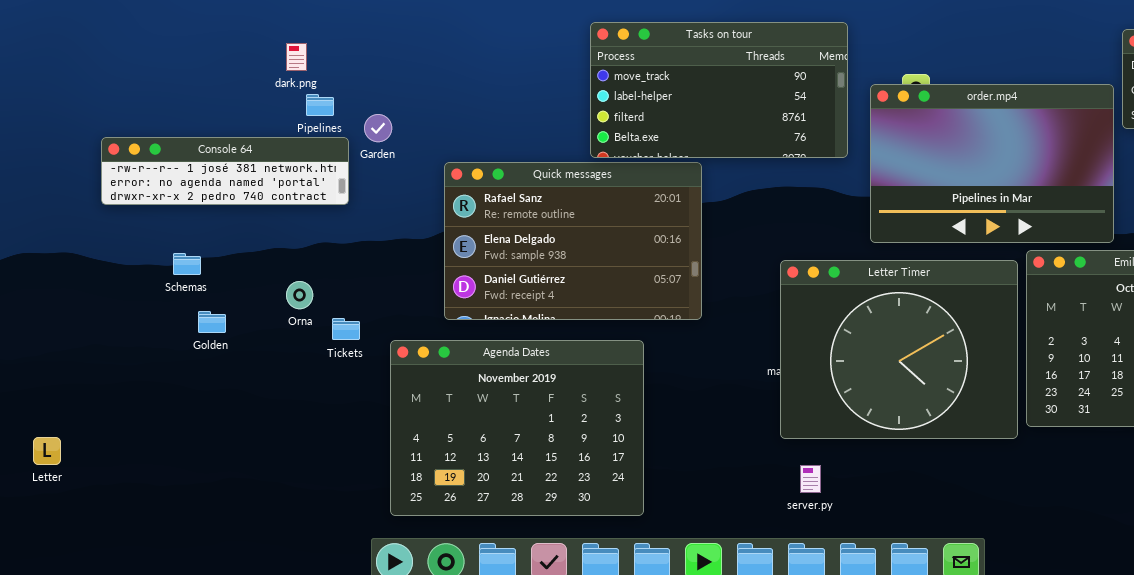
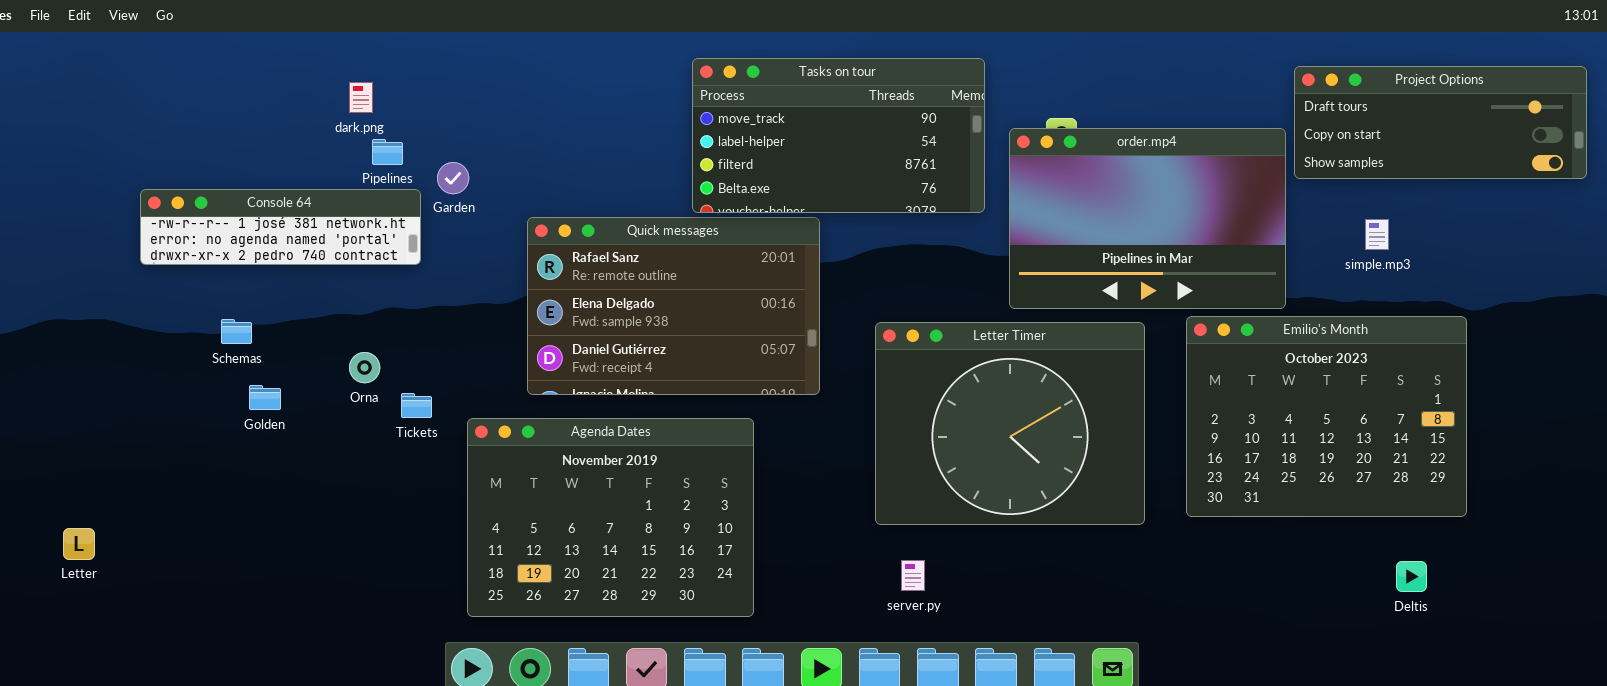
Letter Timer: [780,260,1018,439] -> [875,322,1145,525], moved
server.py: [800,465,821,493] -> [901,560,925,591], moved

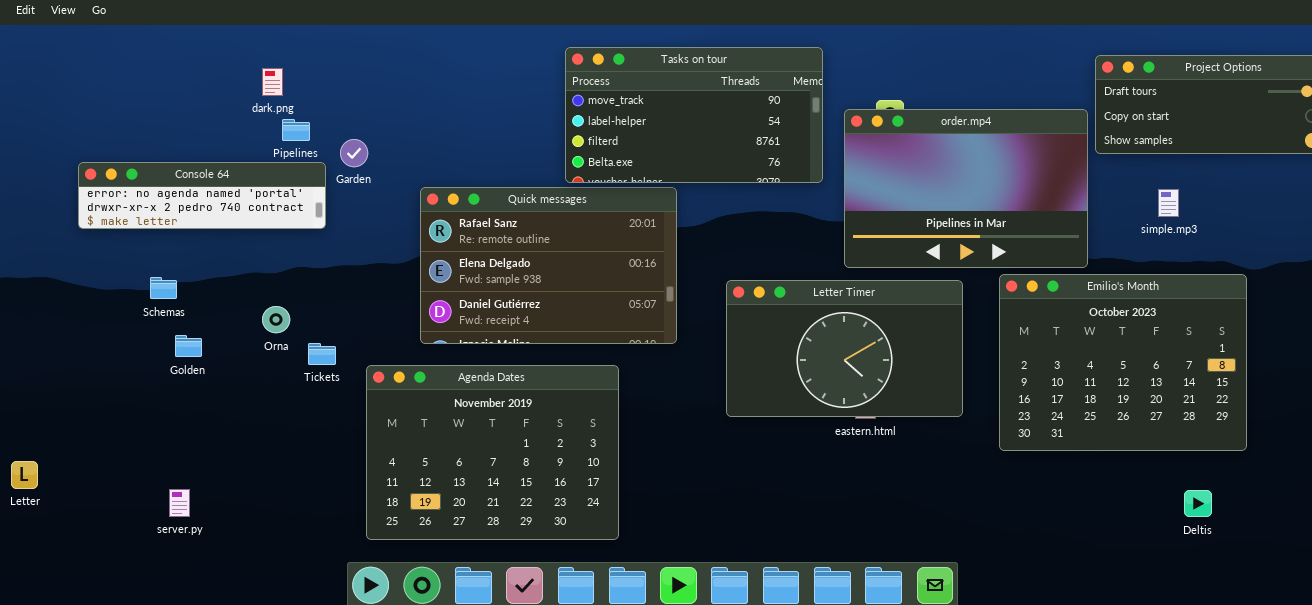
Console 64: [140,189,421,265] -> [78,162,326,229], scrolled down 1 row
Letter Timer: [875,322,1145,525] -> [726,280,963,417], resized
server.py: [901,560,925,591] -> [169,489,190,517], moved

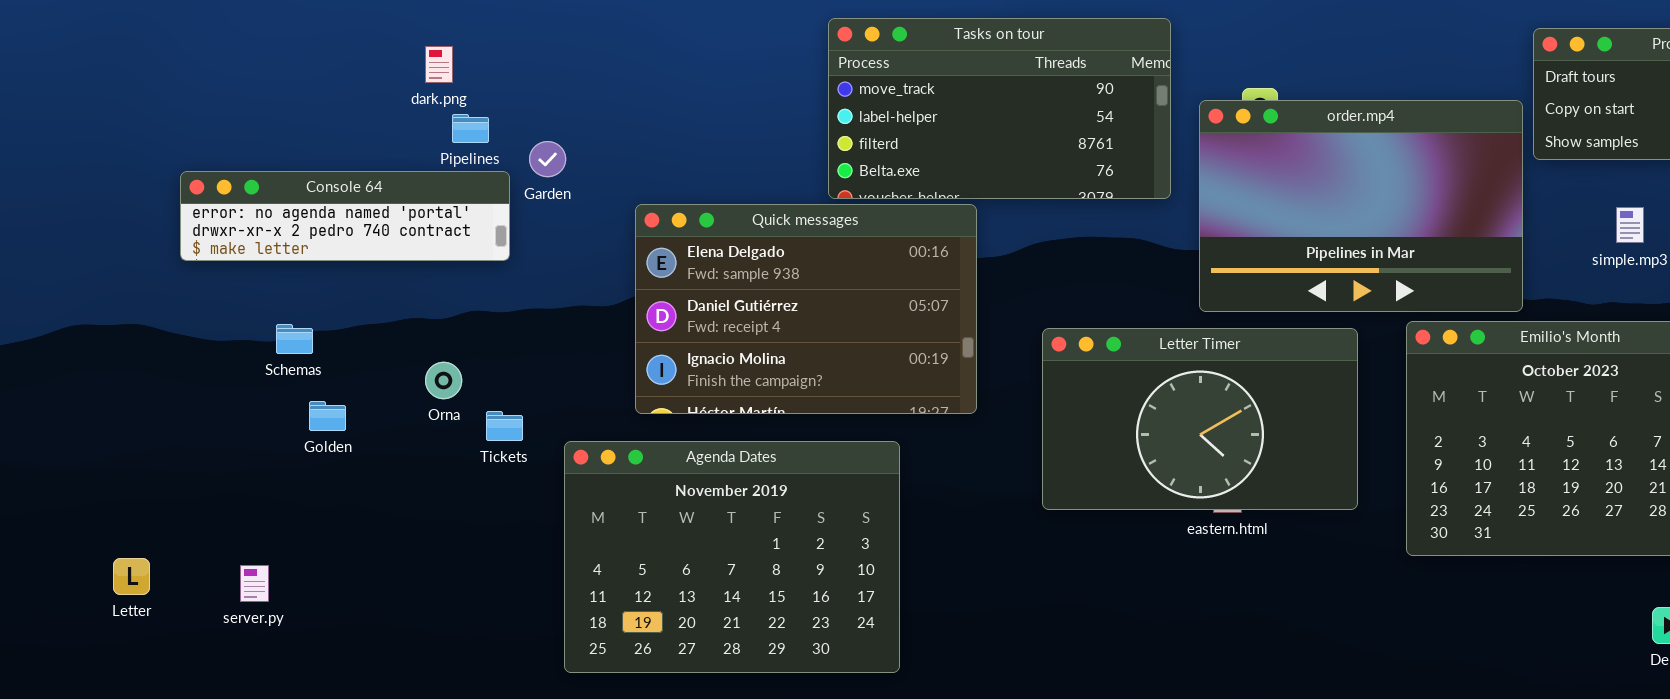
Quick messages: [420,187,677,344] -> [635,204,977,414], scrolled down 1 row
Letter: [11,461,38,489] -> [113,558,150,595], moved
server.py: [169,489,190,517] -> [240,565,269,602], moved

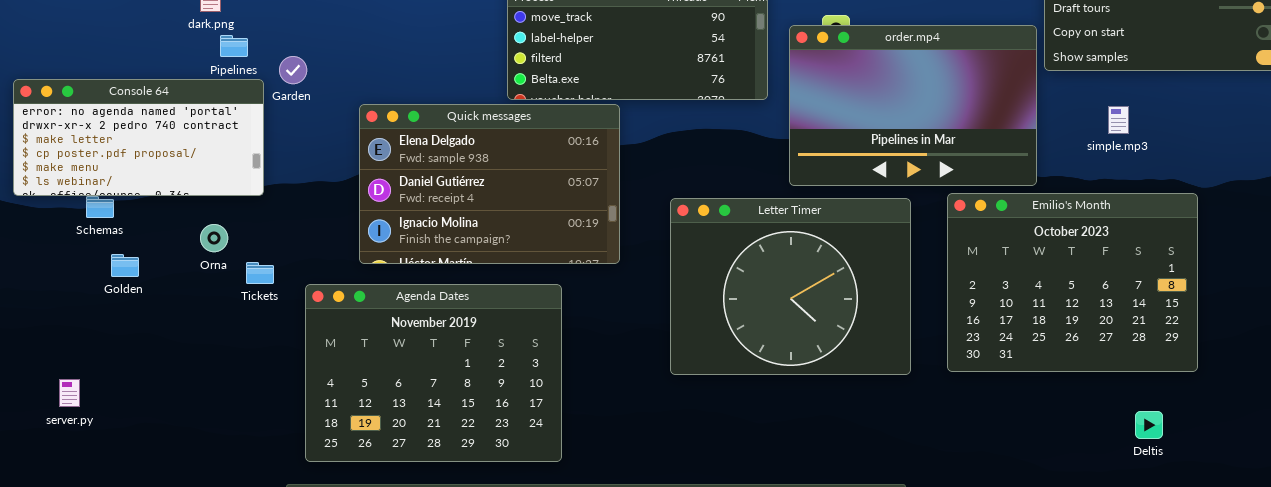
Console 64: [180,171,510,261] -> [13,79,264,196], resized
Letter Timer: [1042,328,1358,510] -> [670,198,911,375], resized

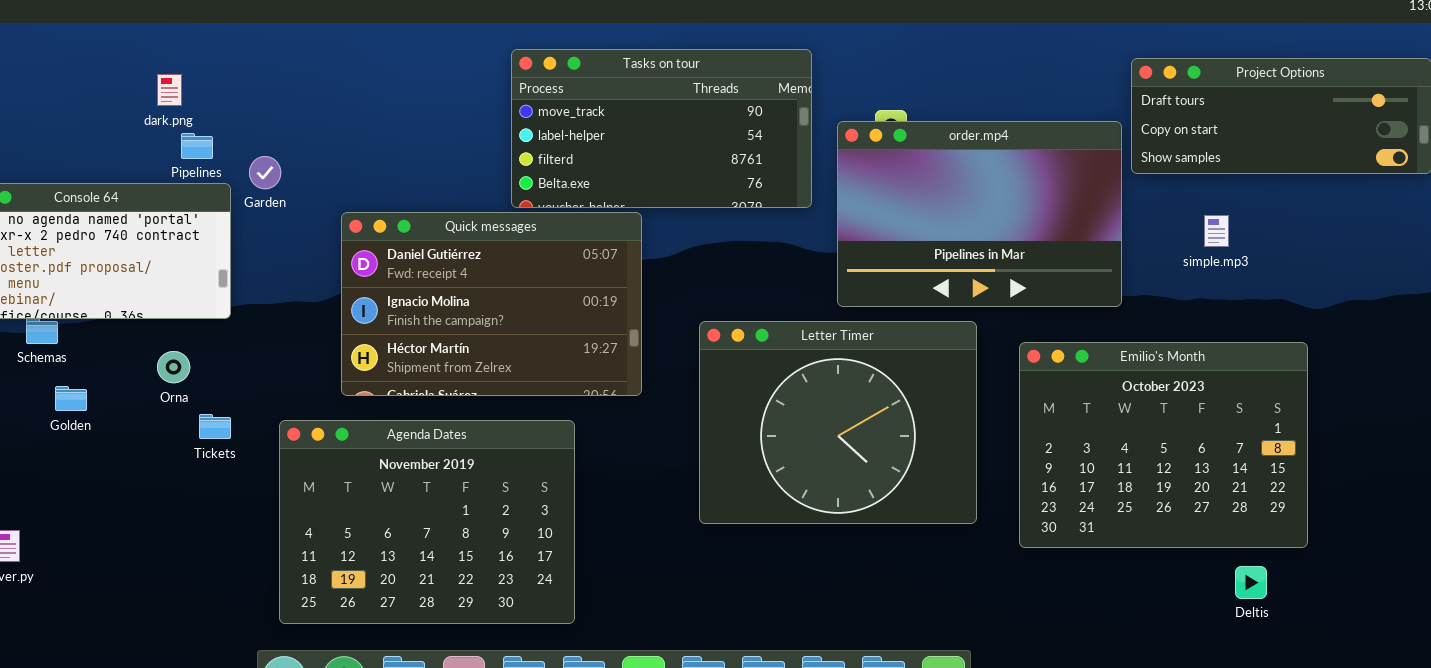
Quick messages: [359,104,620,264] -> [341,212,642,396], scrolled down 1 row
Emilio's Month: [947,193,1198,372] -> [1019,342,1308,548], moved
Tickets: [246,262,274,284] -> [199,414,231,439], moved

